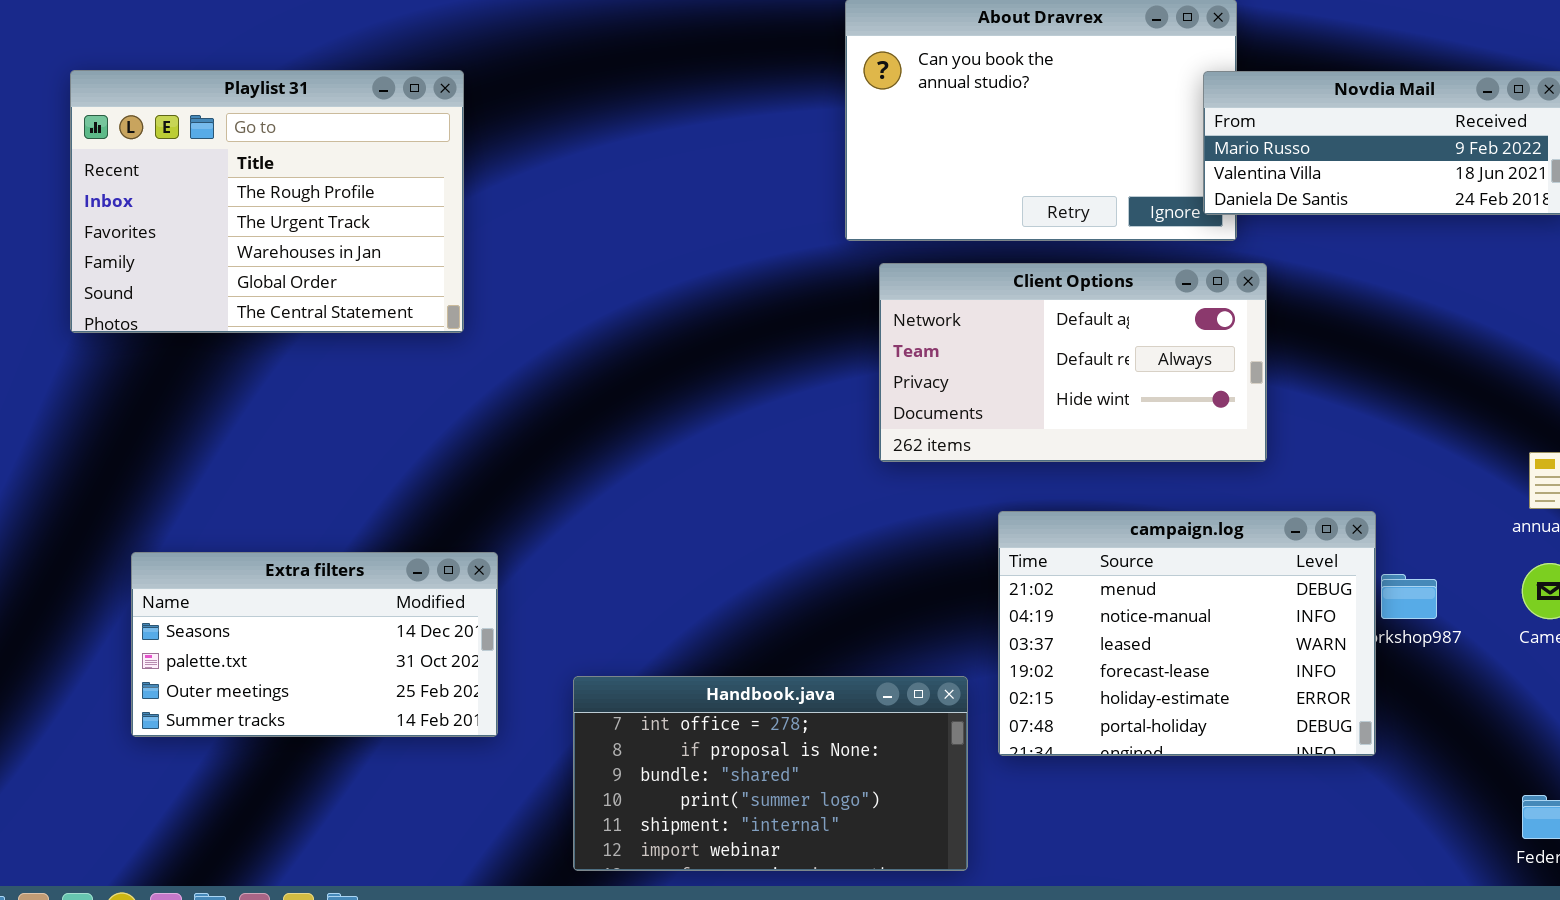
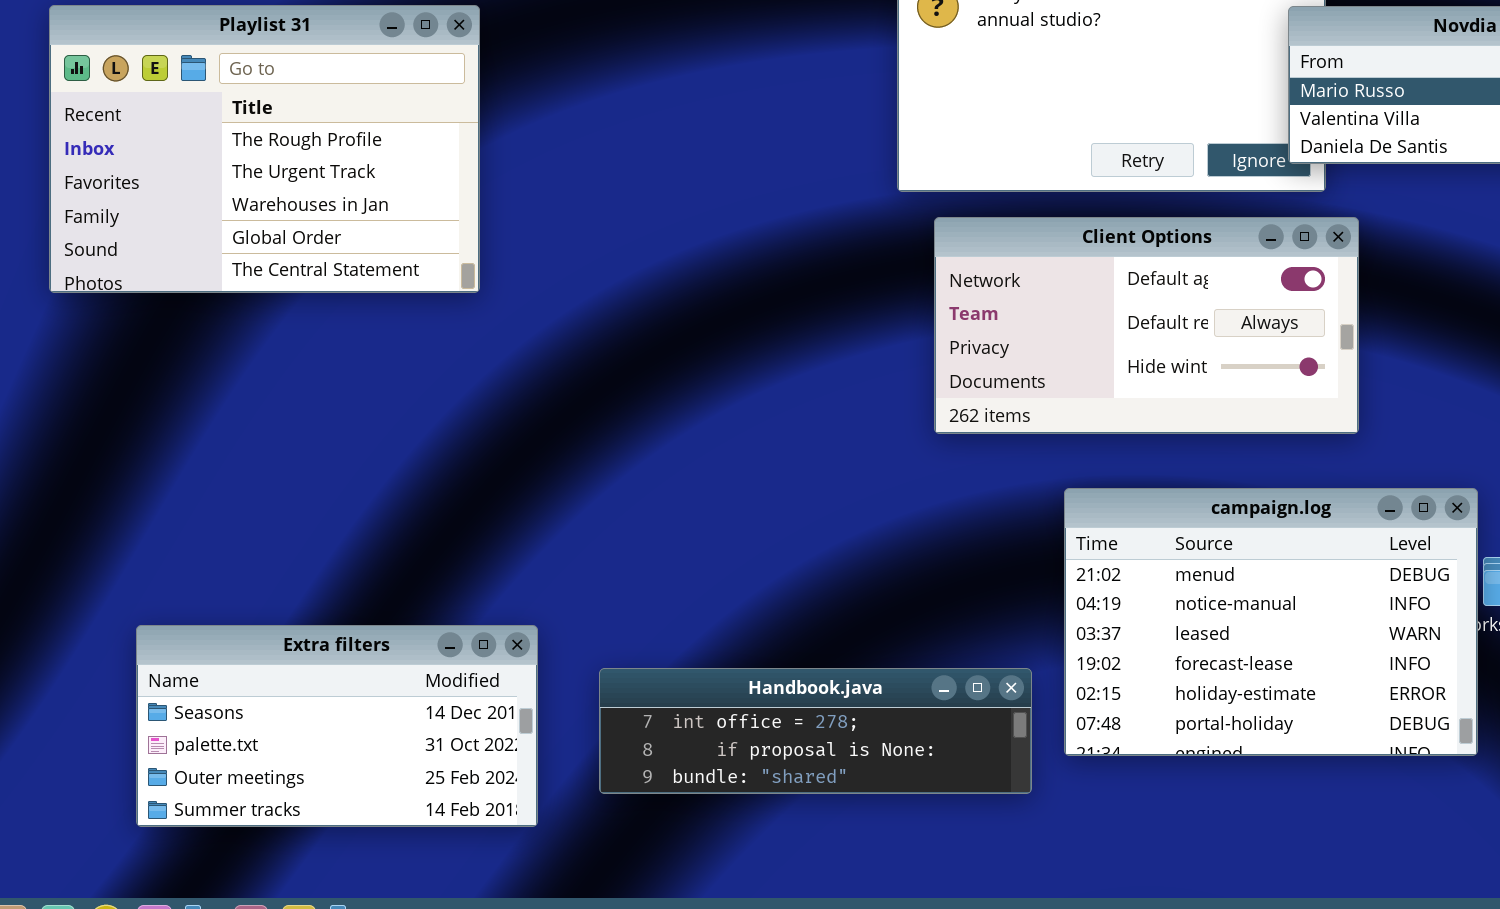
Extra filters: [131,552,498,737] -> [136,625,538,827], moved
Handbook.java: [573,676,968,871] -> [599,668,1032,794], resized

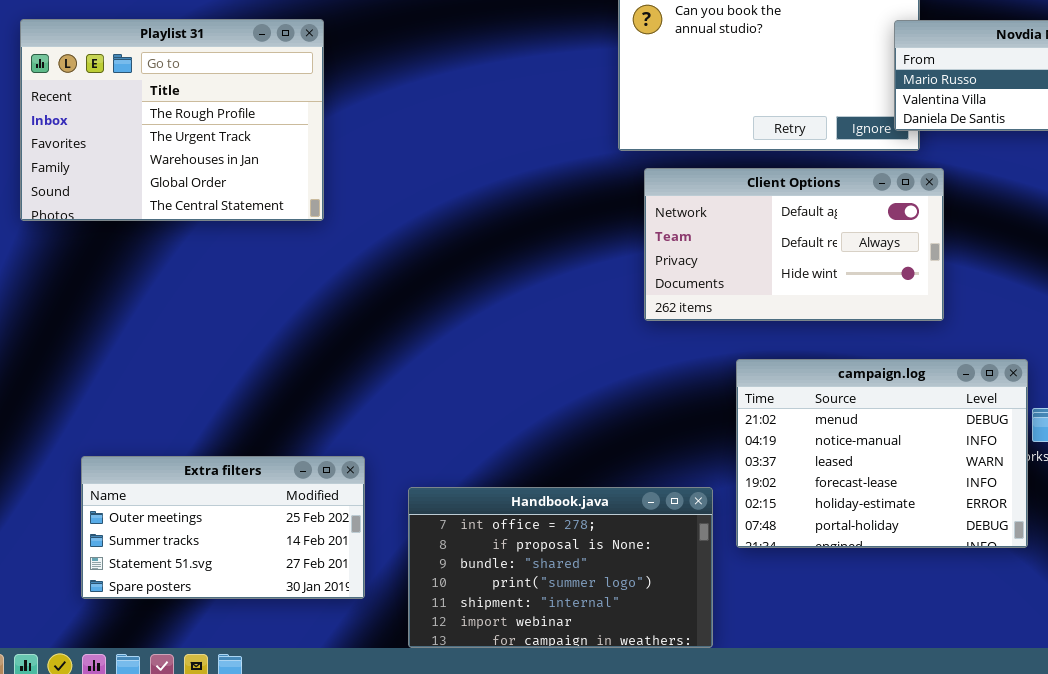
Extra filters: [136,625,538,827] -> [81,456,365,599], scrolled down 2 rows
Handbook.java: [599,668,1032,794] -> [408,487,713,648], resized

